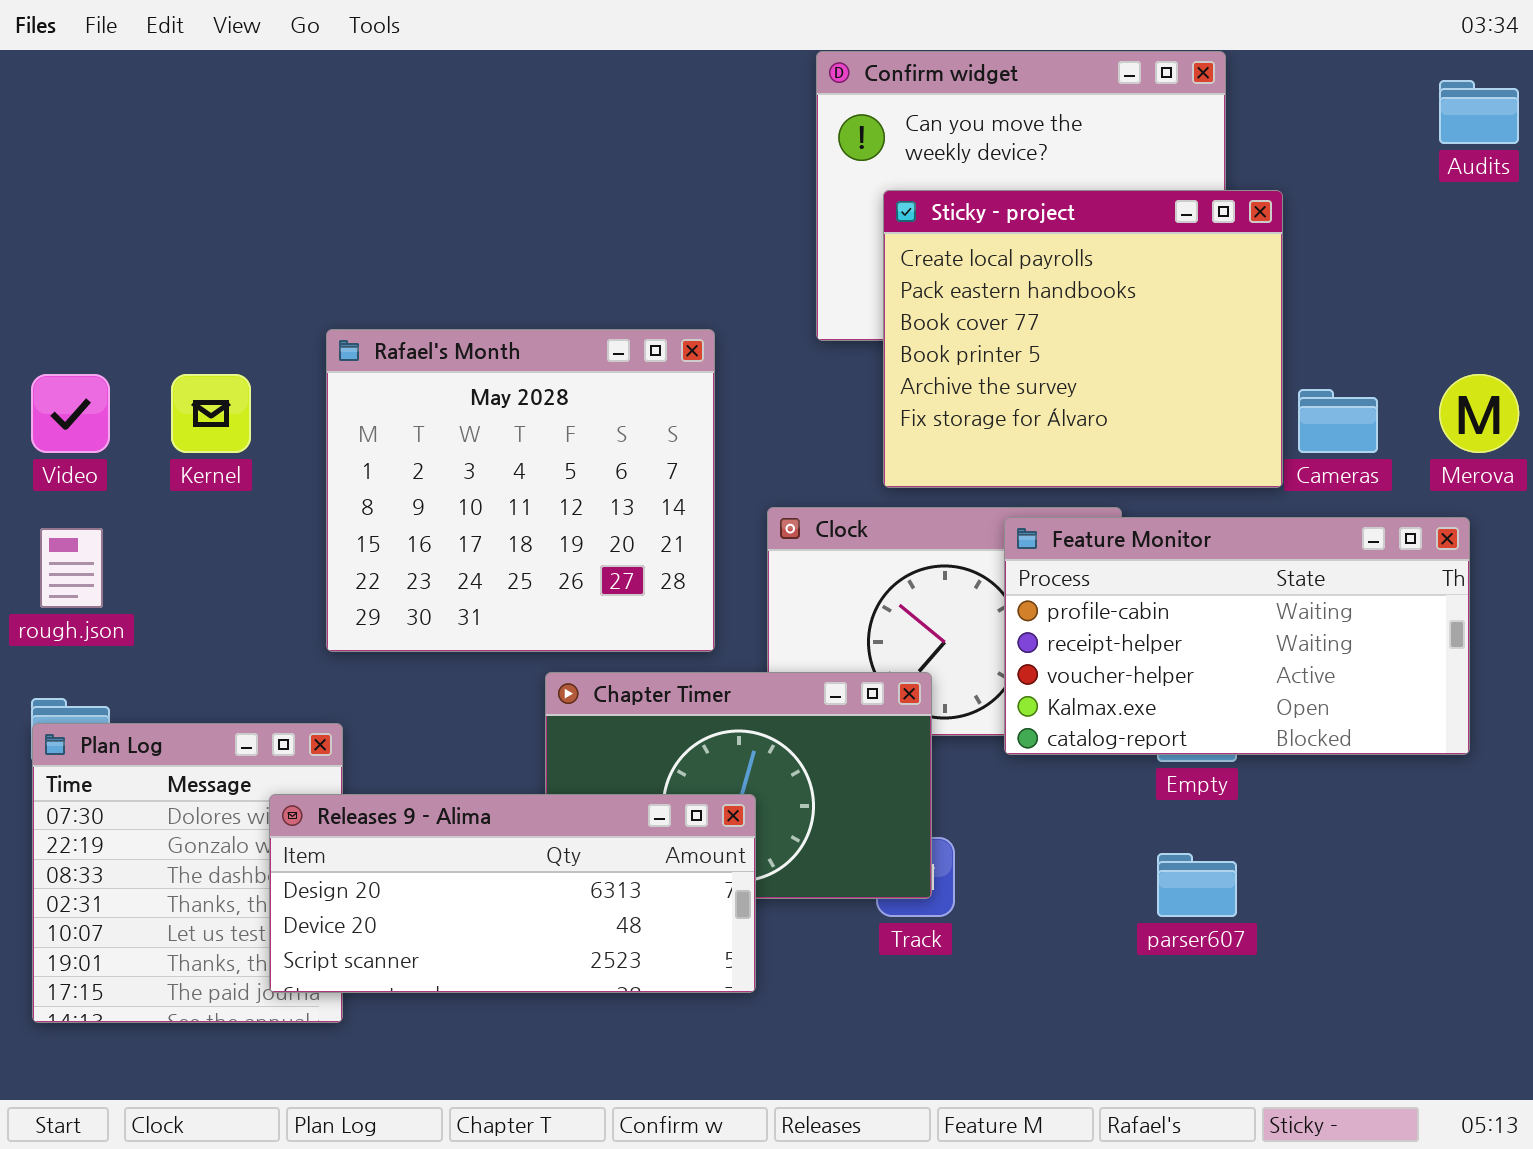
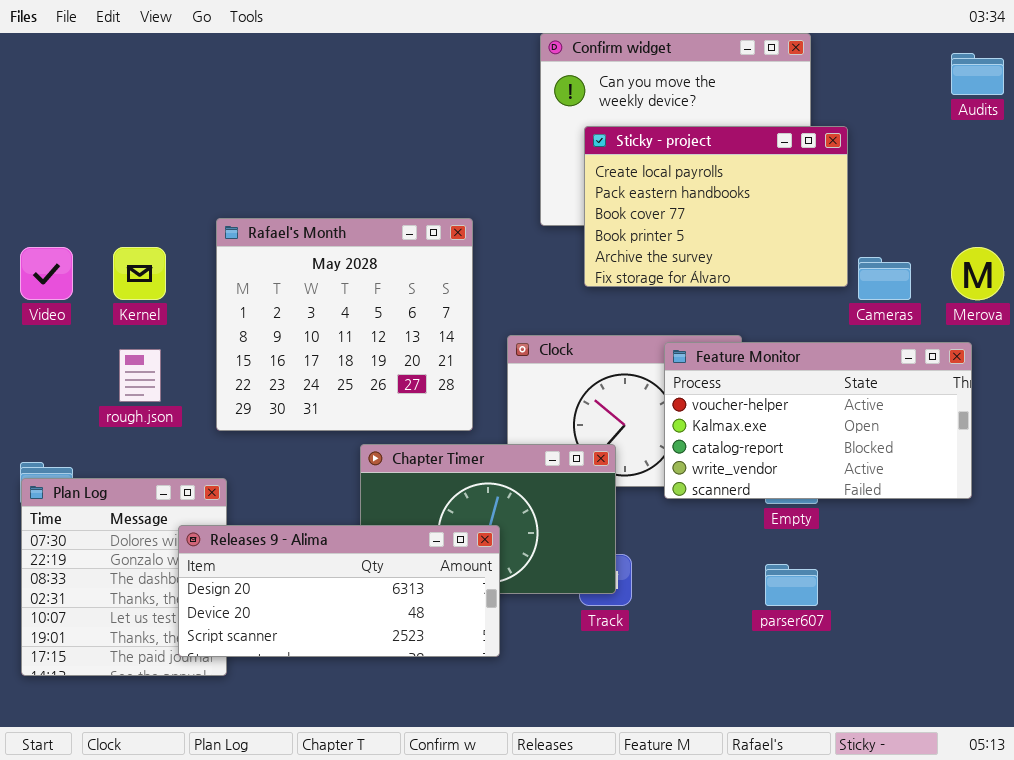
Sticky - project: [883,190,1283,488] -> [584,126,848,287], resized
Feature Monitor: [1004,517,1470,755] -> [664,342,972,499], scrolled down 2 rows
rough.json: [40,528,103,608] -> [119,349,161,402], moved

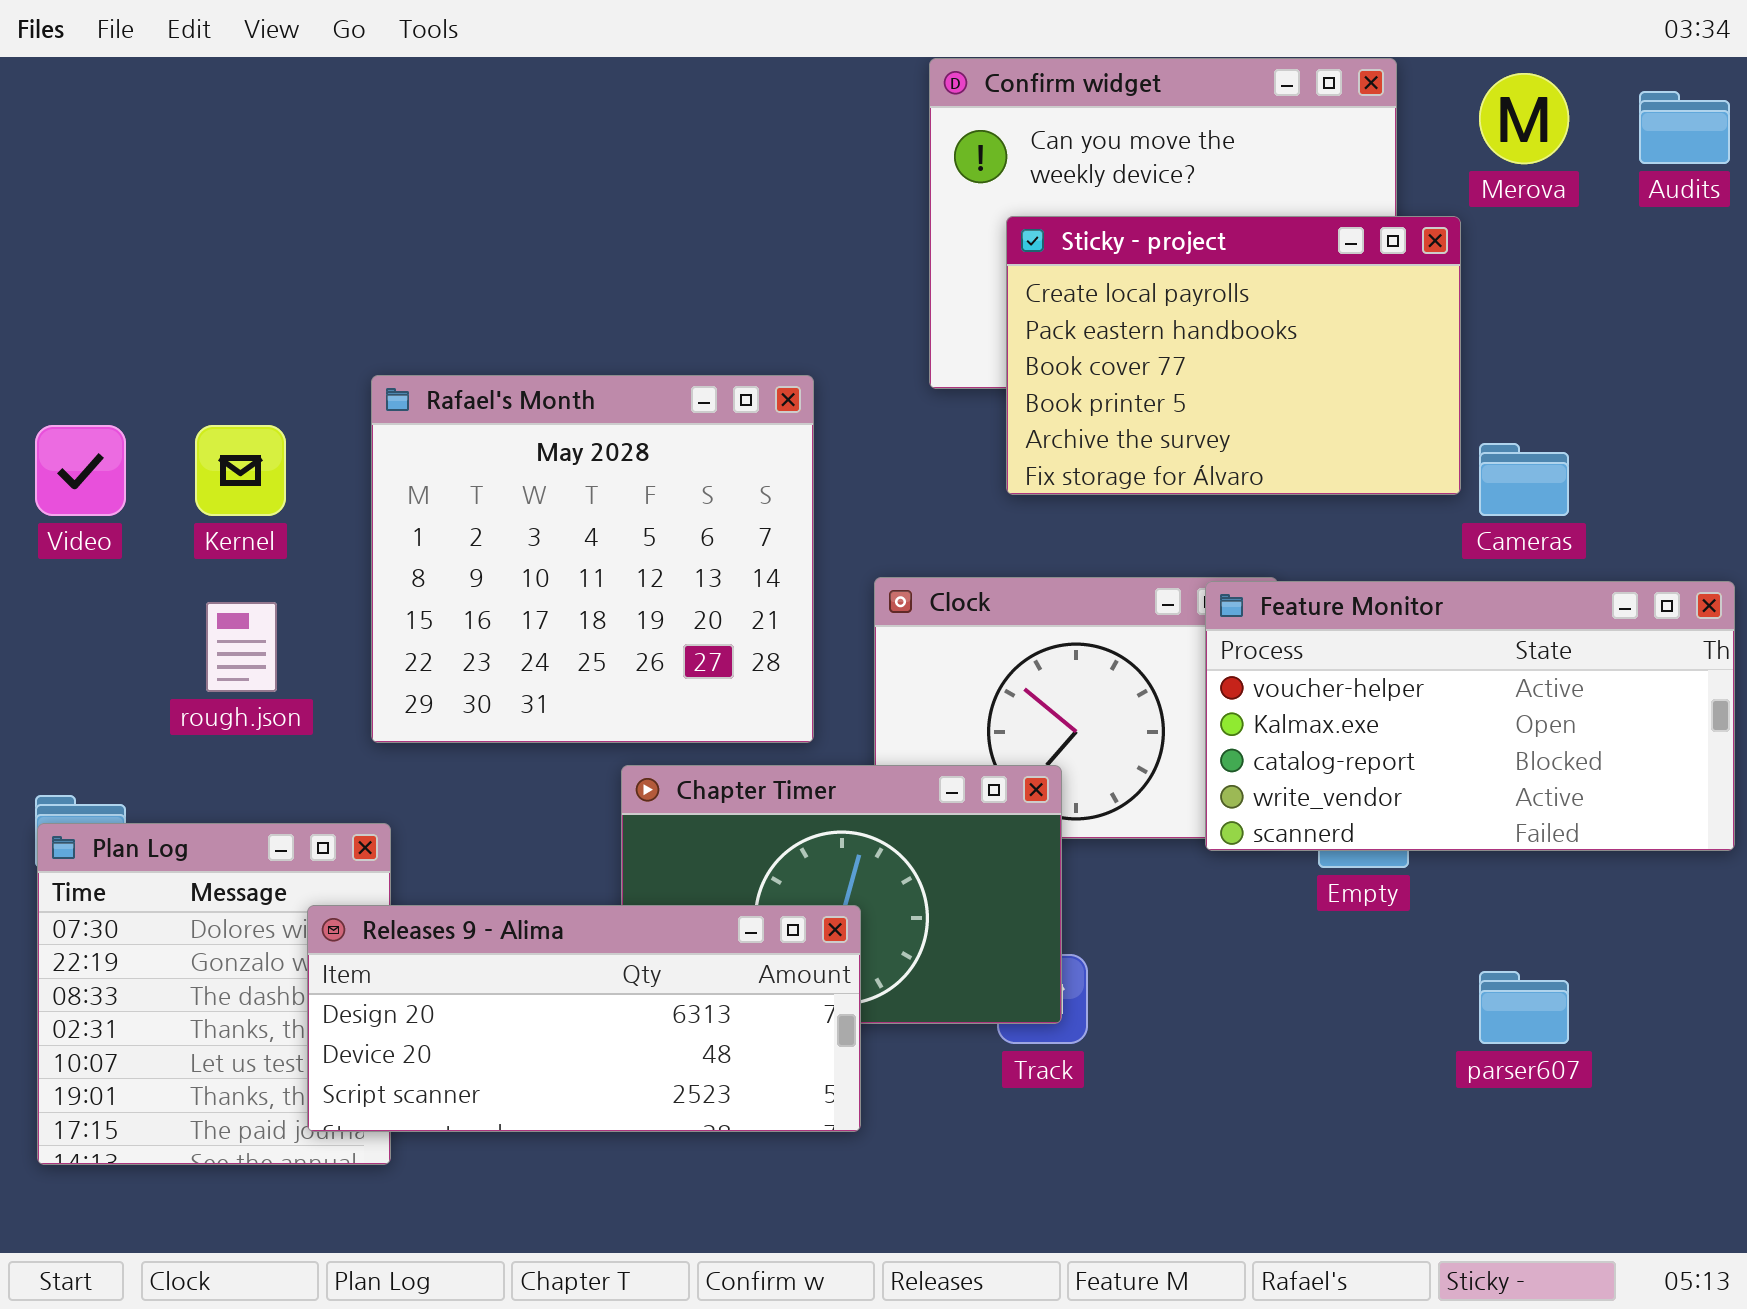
Merova: [951,247,1004,300] -> [1479,73,1569,164], moved
Feature Monitor: [664,342,972,499] -> [1205,581,1735,851], moved
parser607: [765,564,818,606] -> [1479,971,1569,1044], moved

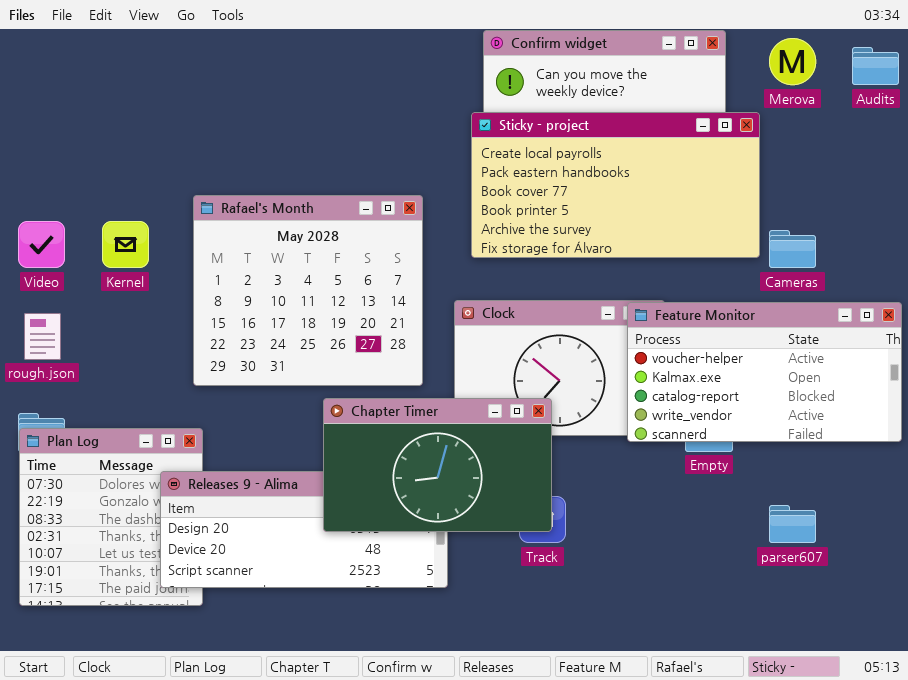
Sticky - project: [1006,216,1461,495] -> [471,112,760,258], resized
rough.json: [206,602,277,692] -> [24,313,61,360], moved
Chapter Timer: [621,765,1062,1024] -> [323,398,552,532], raised

